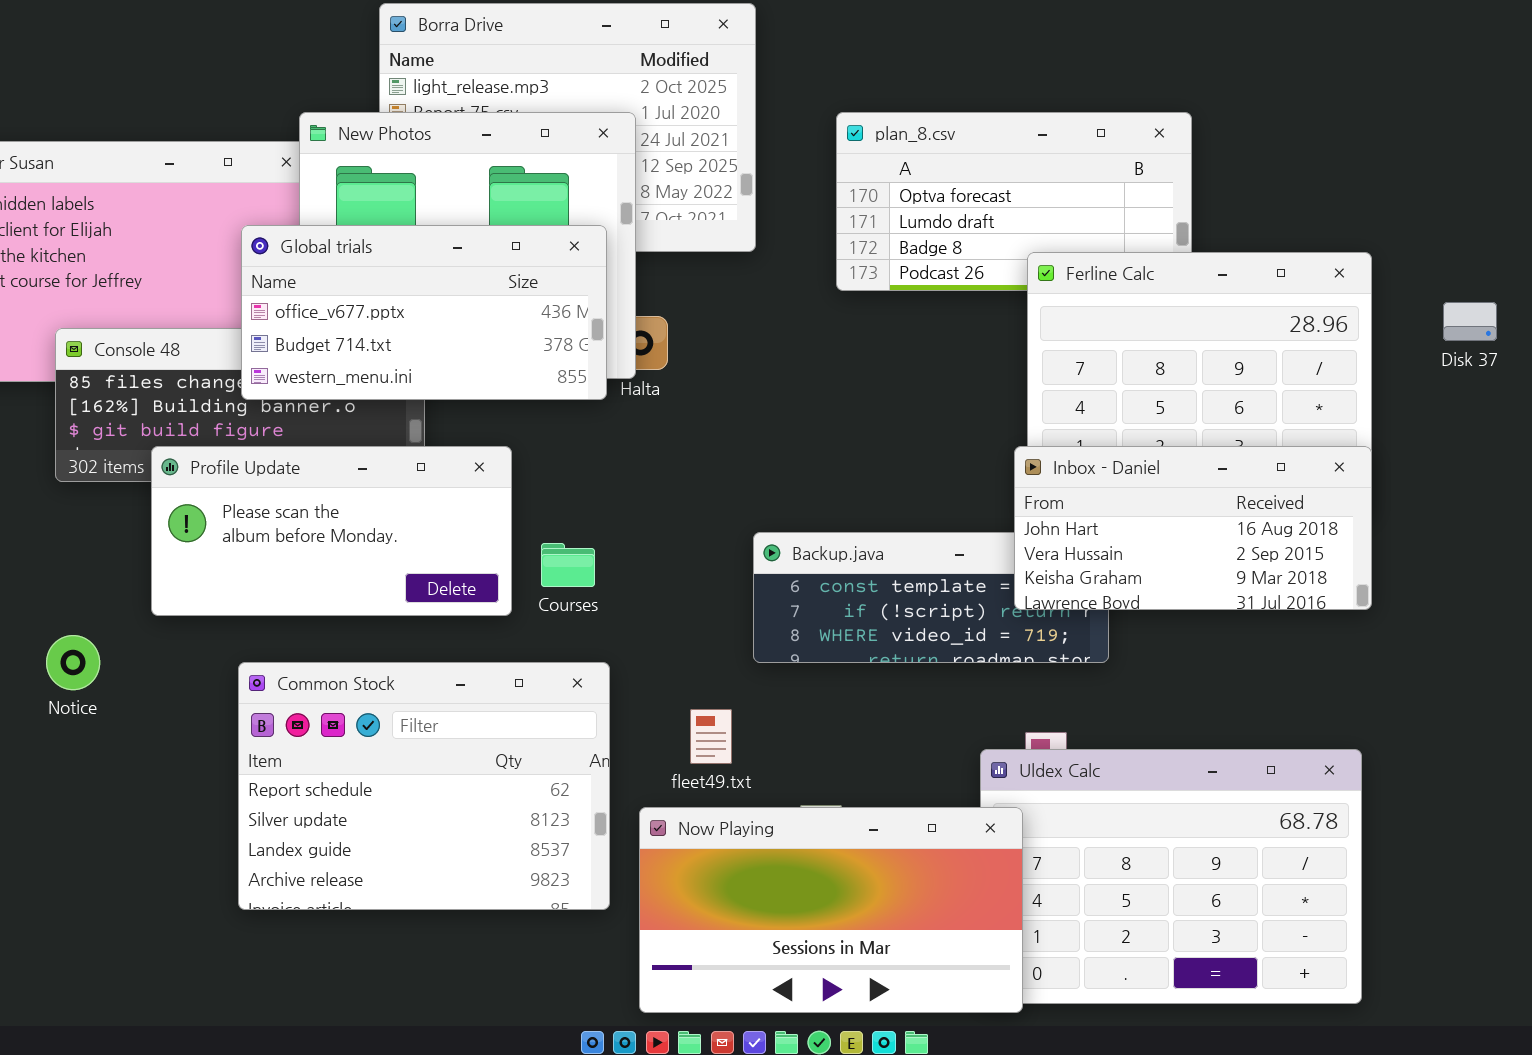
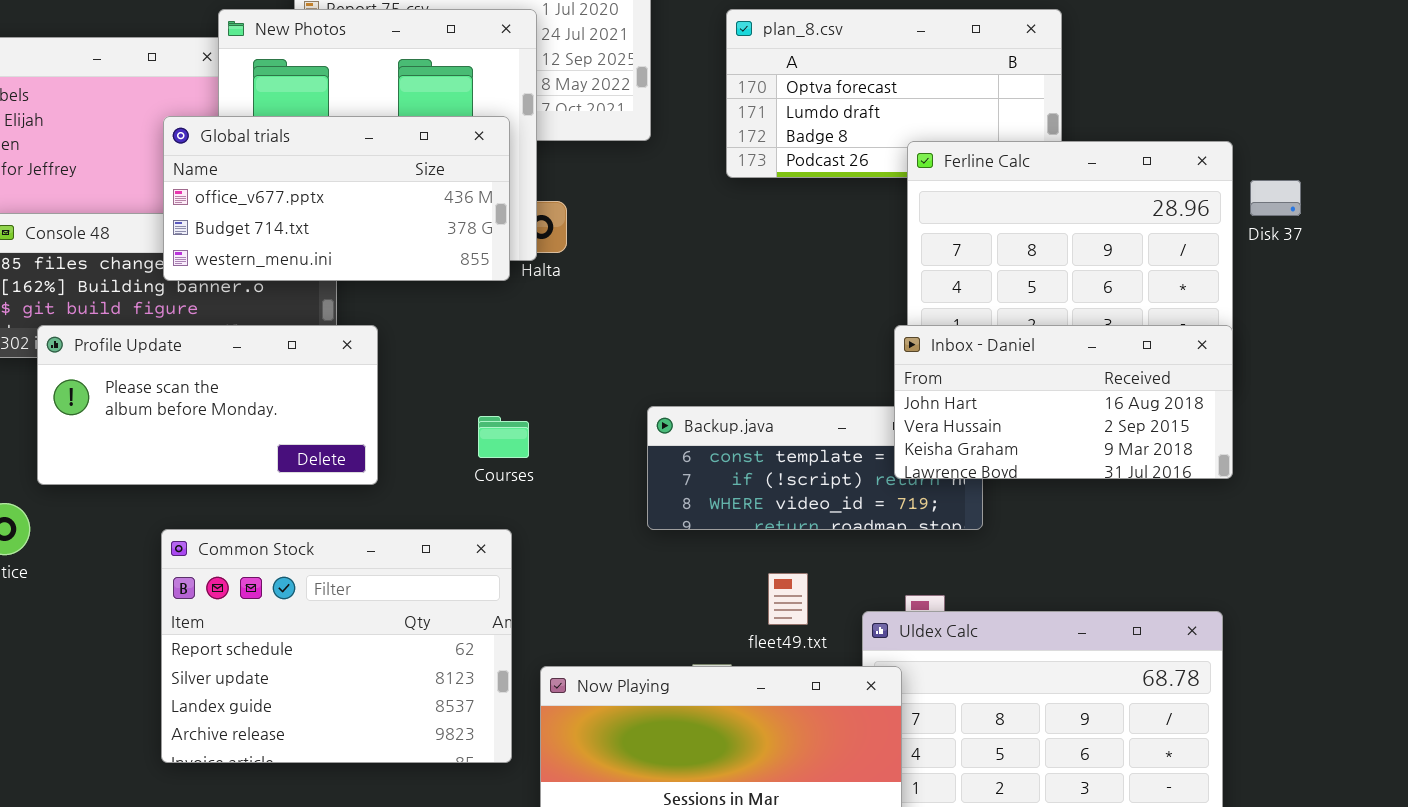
Disk 37: [1443,302,1497,341] -> [1250,180,1301,216], moved
Profile Update: [151,446,512,616] -> [37,325,378,485], moved
Courses: [541,543,595,587] -> [478,416,529,458], moved
fleet49.txt: [690,709,732,764] -> [768,573,808,625], moved

